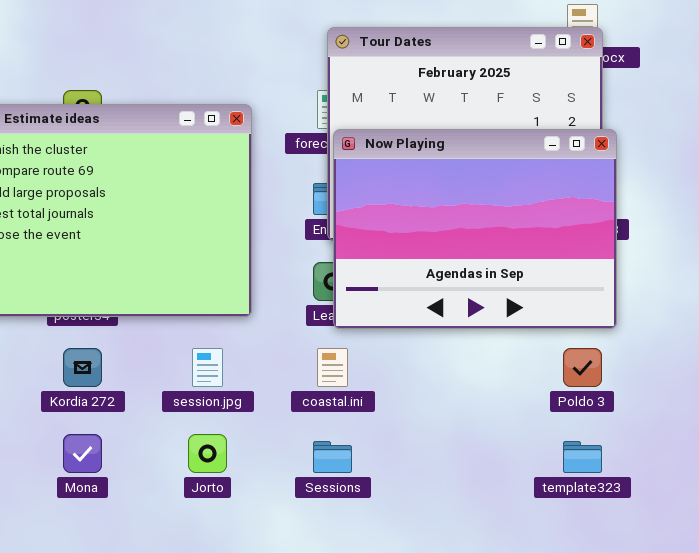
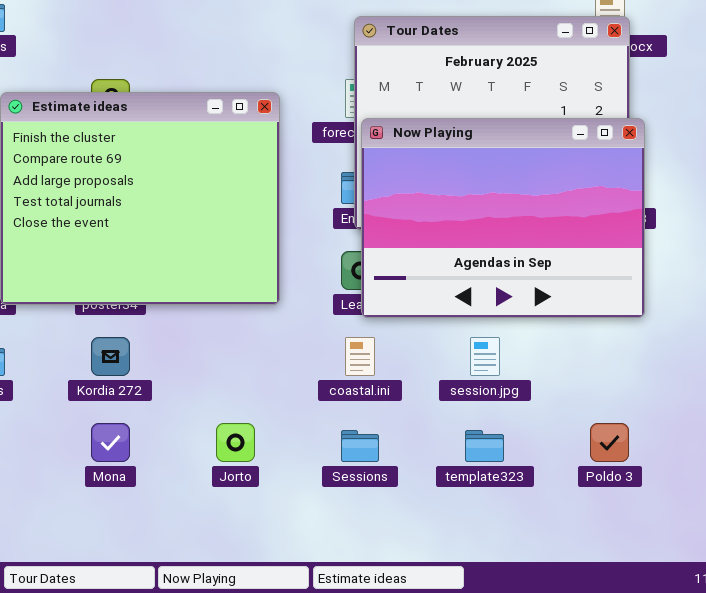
session.jpg: [192,348,223,387] -> [470,337,500,376], moved
Poldo 3: [563,348,602,387] -> [590,423,629,462], moved
template323: [563,441,602,473] -> [465,430,504,462], moved

